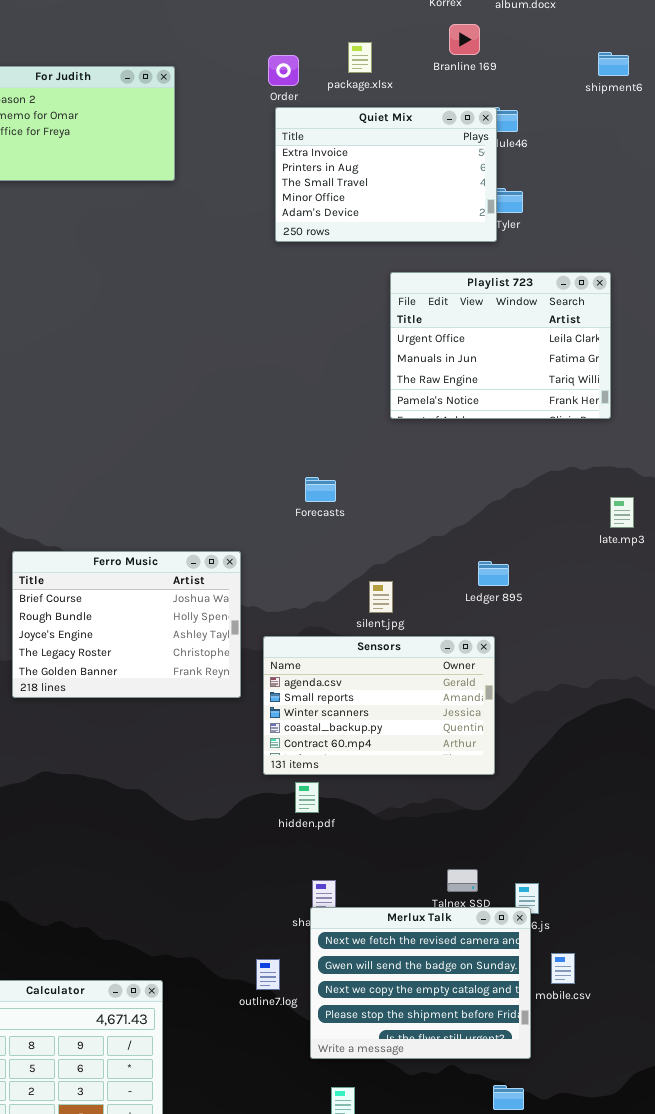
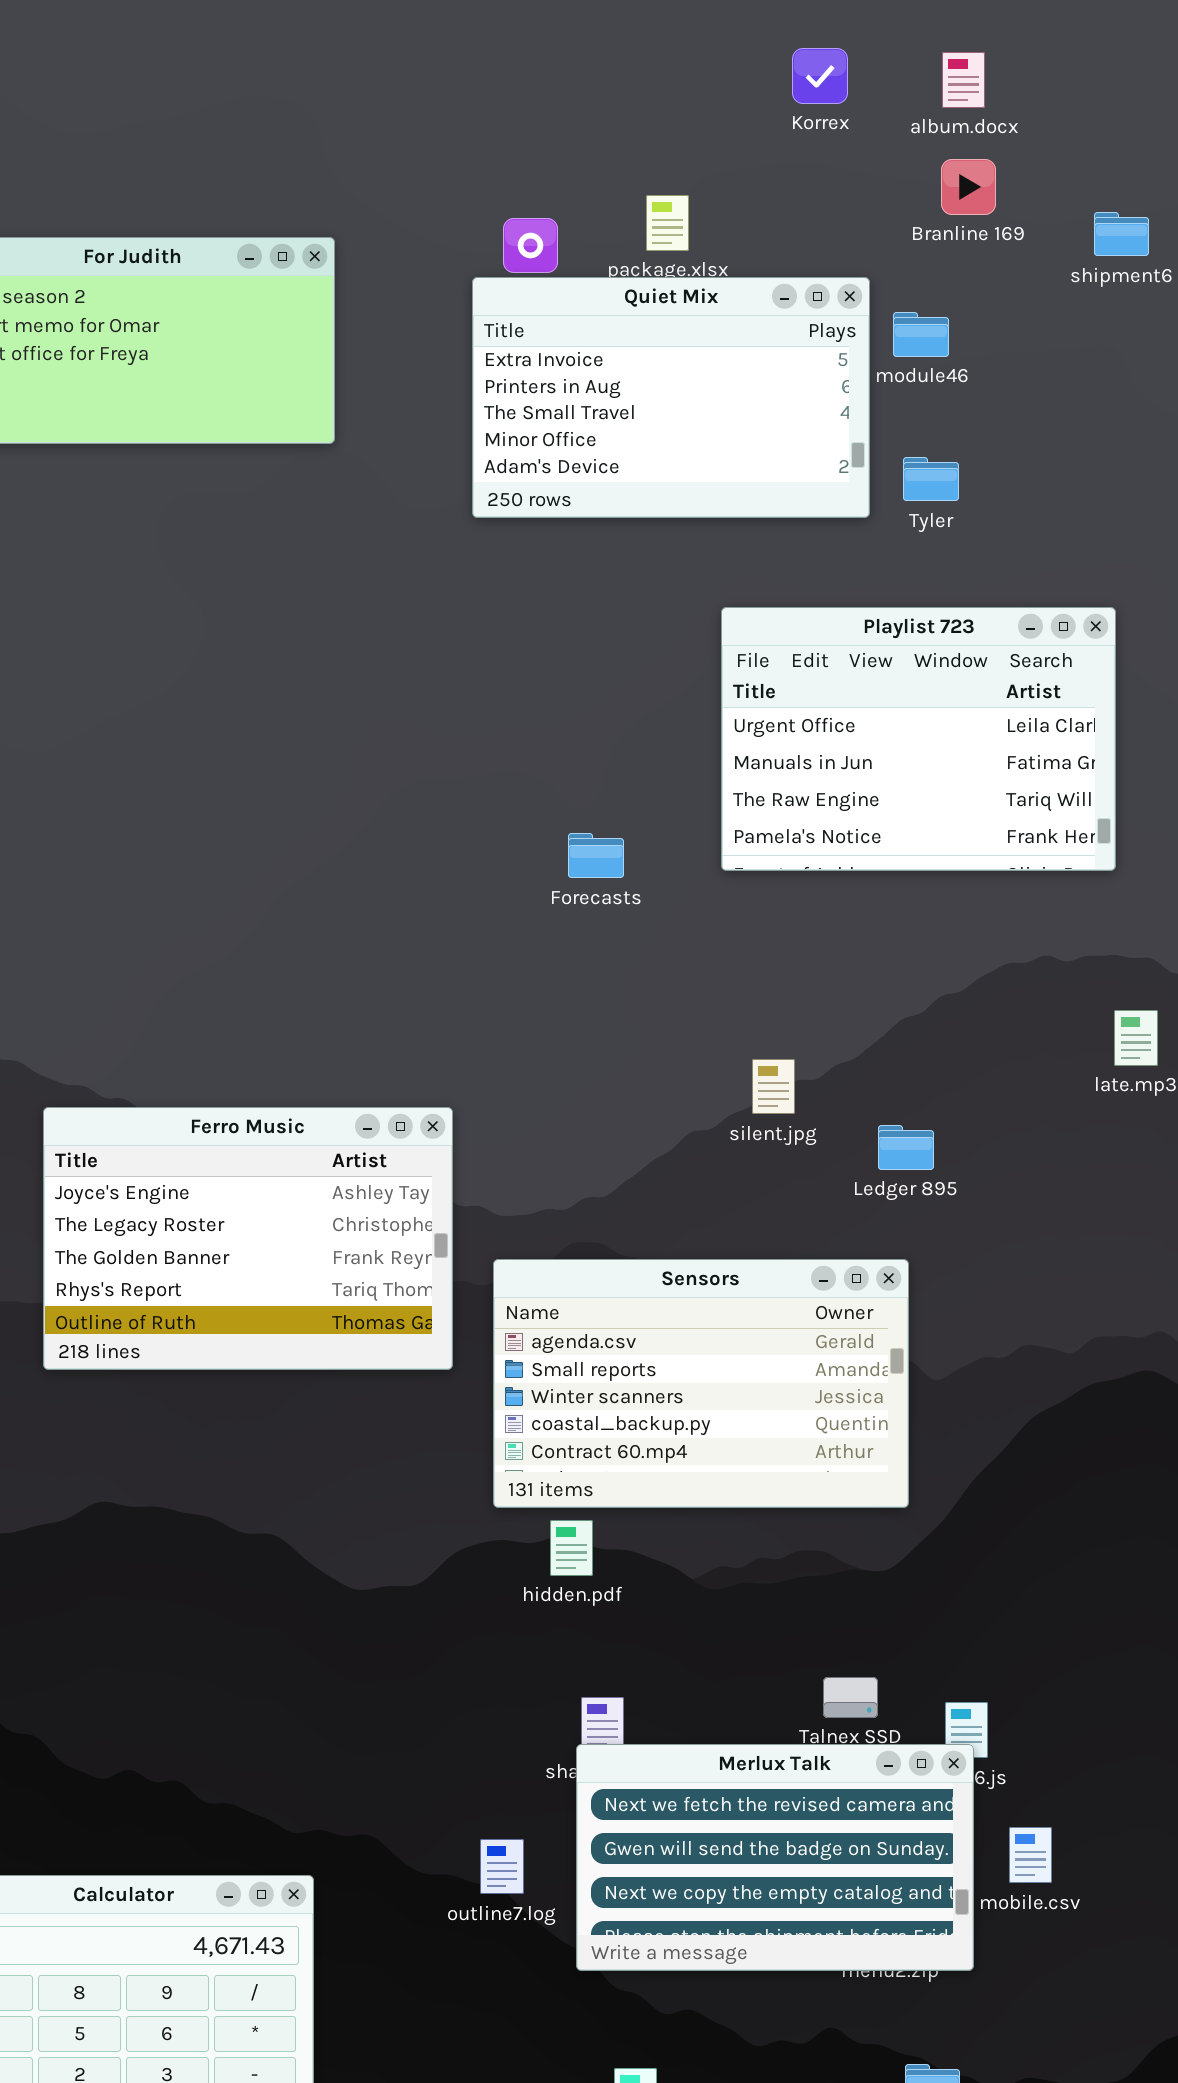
Branline 169: [449,24,480,55] -> [941,159,996,215], moved
Quiet Mix: [275,107,497,242] -> [472,277,870,518], moved
Forecasts: [305,477,336,502] -> [568,833,624,878], moved
Ferro Music: [12,551,241,698] -> [43,1107,453,1370], scrolled down 2 rows
silent.jpg: [369,581,393,613] -> [752,1059,795,1114], moved
Merlux Talk: [310,907,531,1059] -> [576,1744,974,1971], resized

